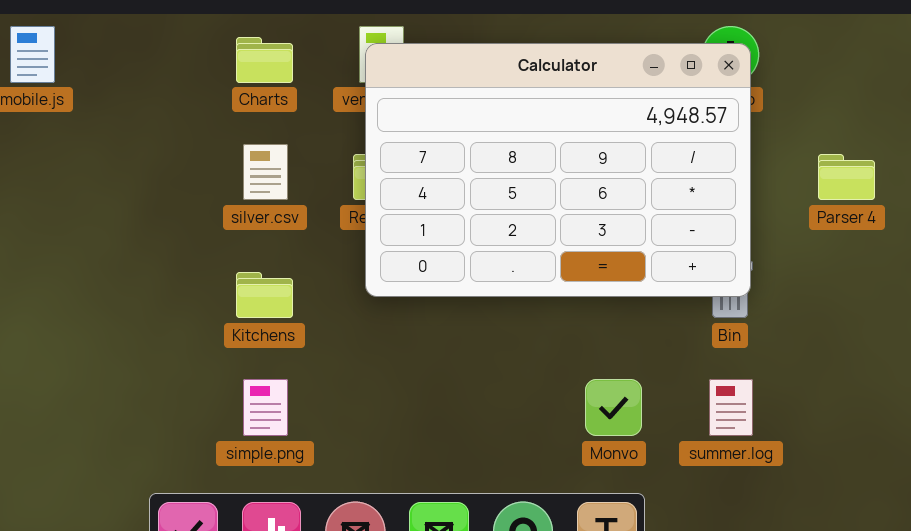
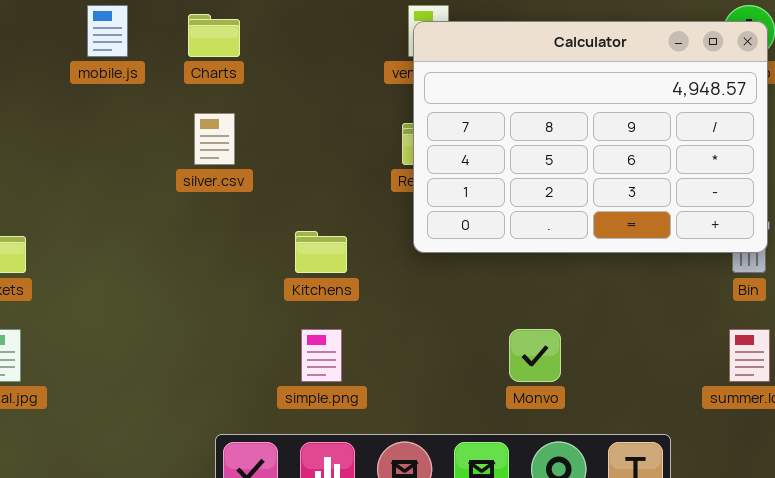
Charts: [236,37,293,83] -> [188,14,240,57], moved
silver.csv: [243,144,288,200] -> [194,113,235,165], moved
Monvo: [585,379,642,436] -> [509,329,561,382], moved

